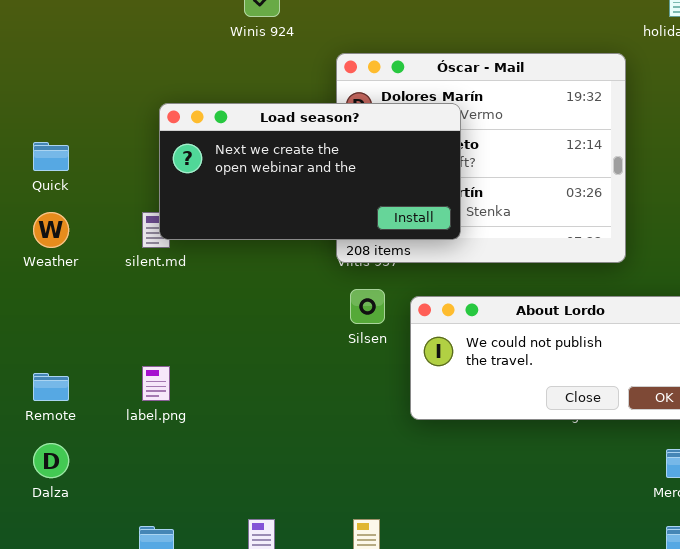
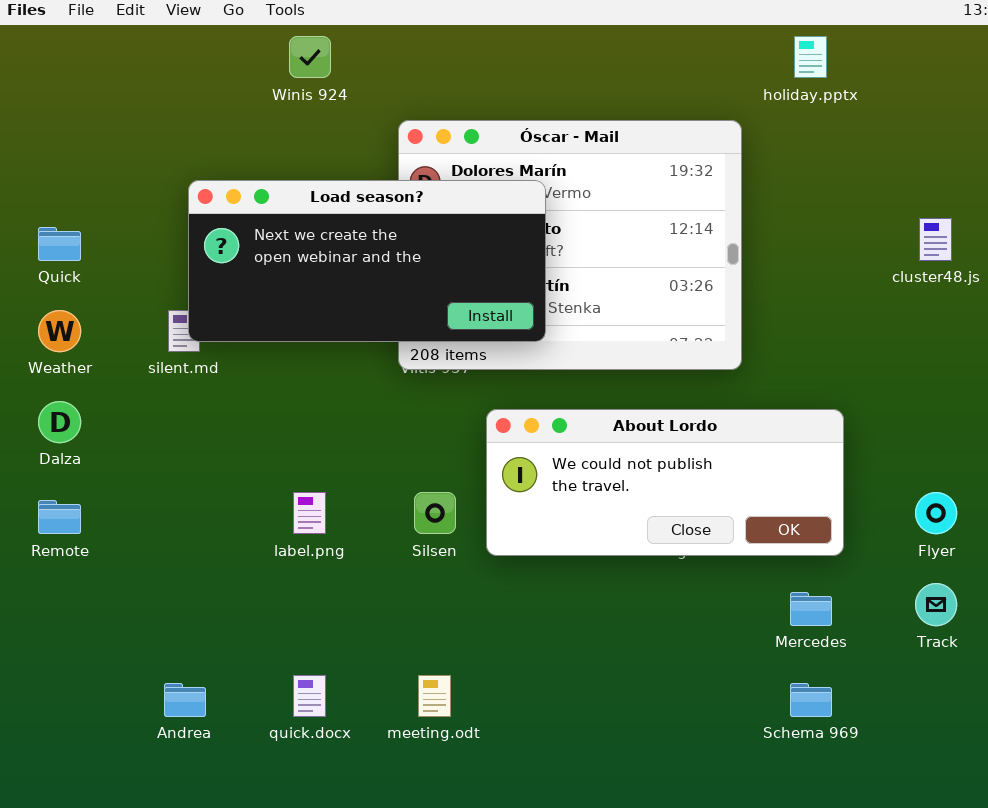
Silsen: [350,289,385,324] -> [414,492,456,534], moved
label.png: [142,366,170,401] -> [293,492,326,534], moved
Dalza: [33,443,69,478] -> [38,401,81,443], moved

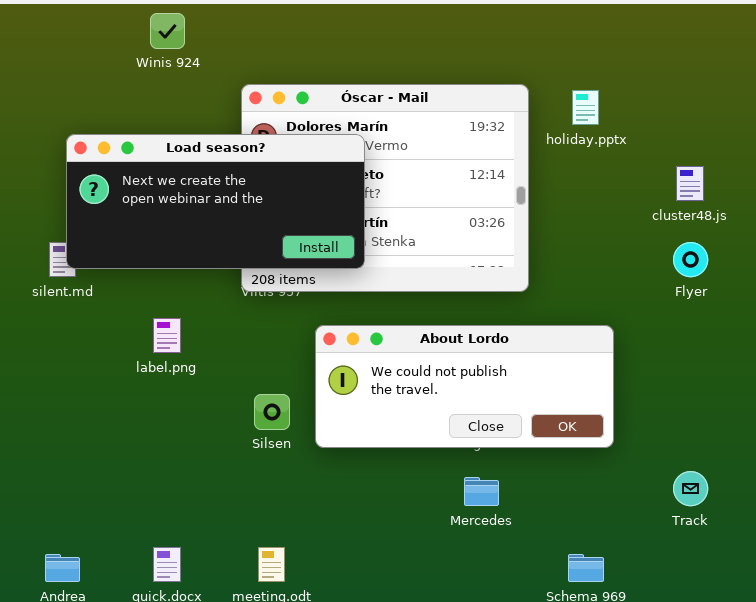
holiday.pptx: [794,36,827,78] -> [572,90,599,125], moved
label.png: [293,492,326,534] -> [153,318,181,353], moved
Flyer: [915,492,957,534] -> [673,242,708,277], moved
Mercedes: [790,592,832,626] -> [464,477,499,506], moved

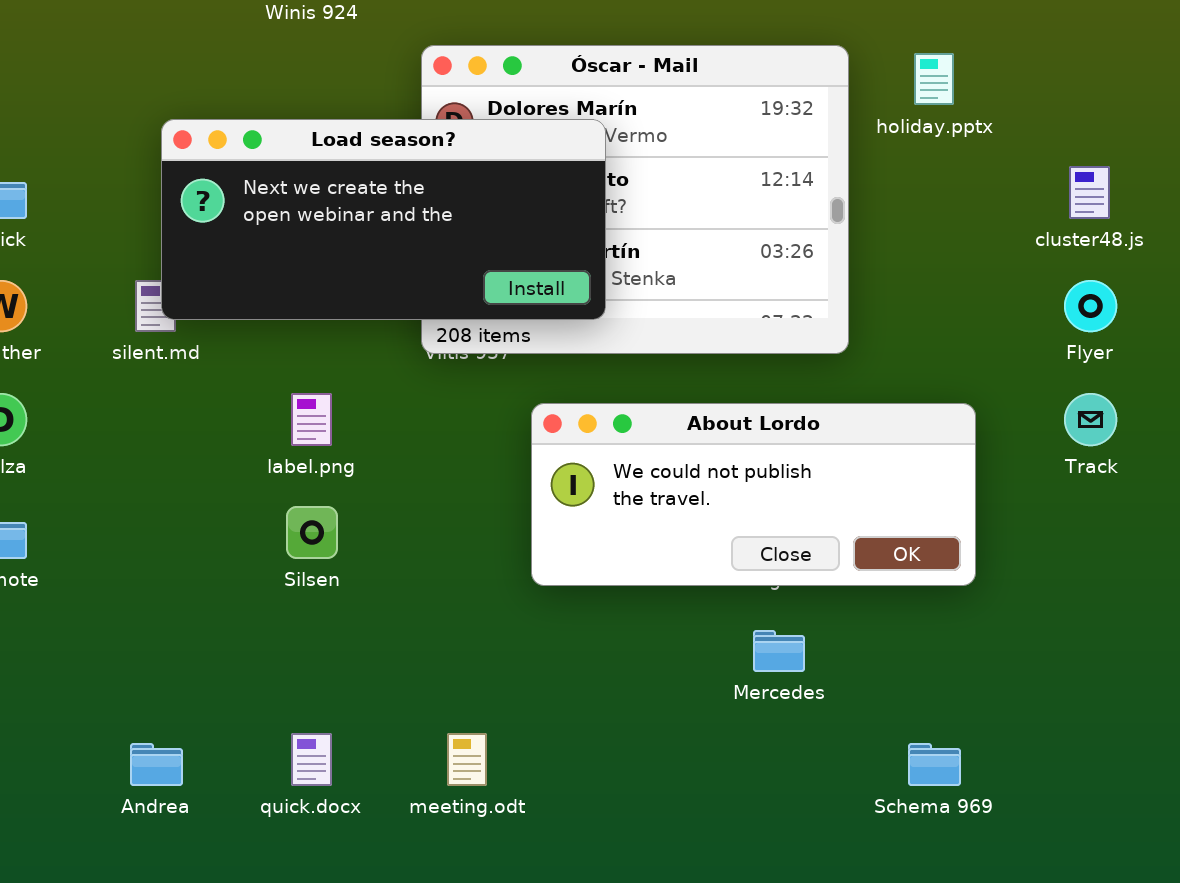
Silsen: [254,394,290,430] -> [286,506,338,559], moved
Track: [673,471,708,506] -> [1064,393,1117,446], moved

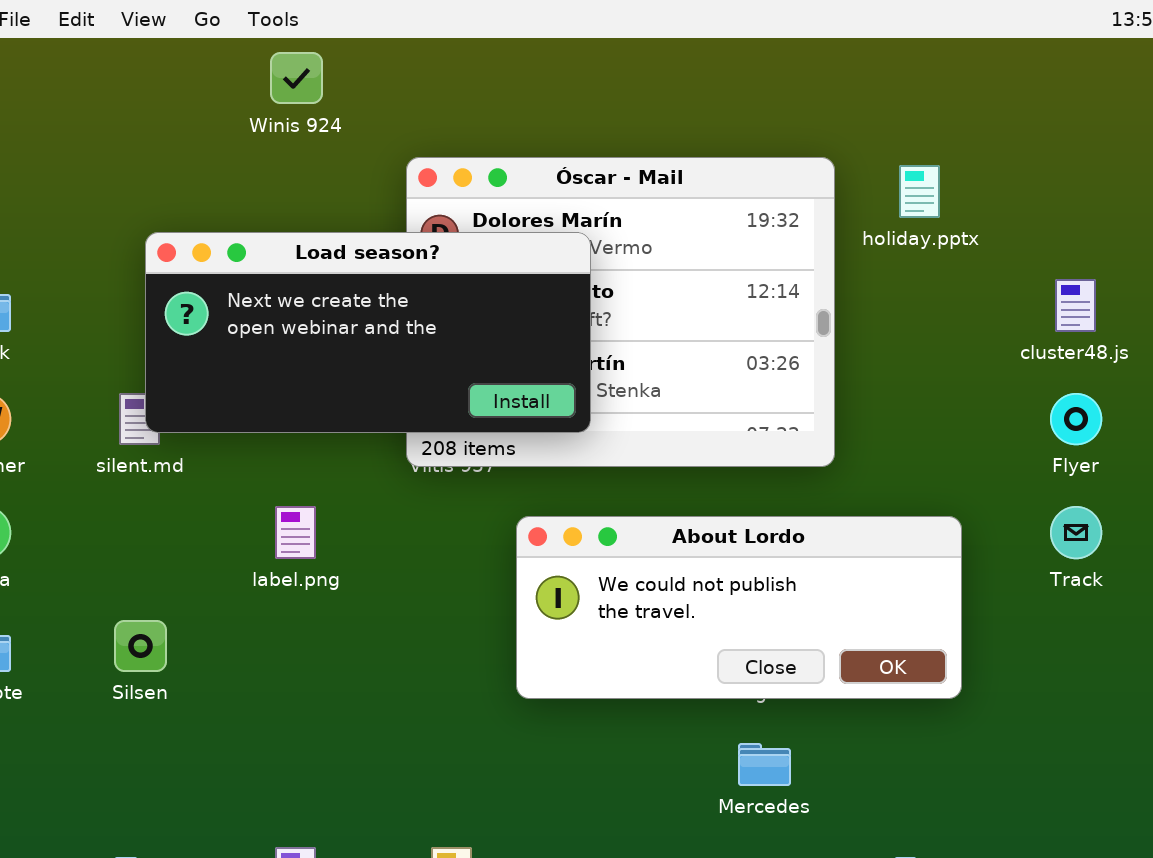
Silsen: [286,506,338,559] -> [114,620,167,672], moved

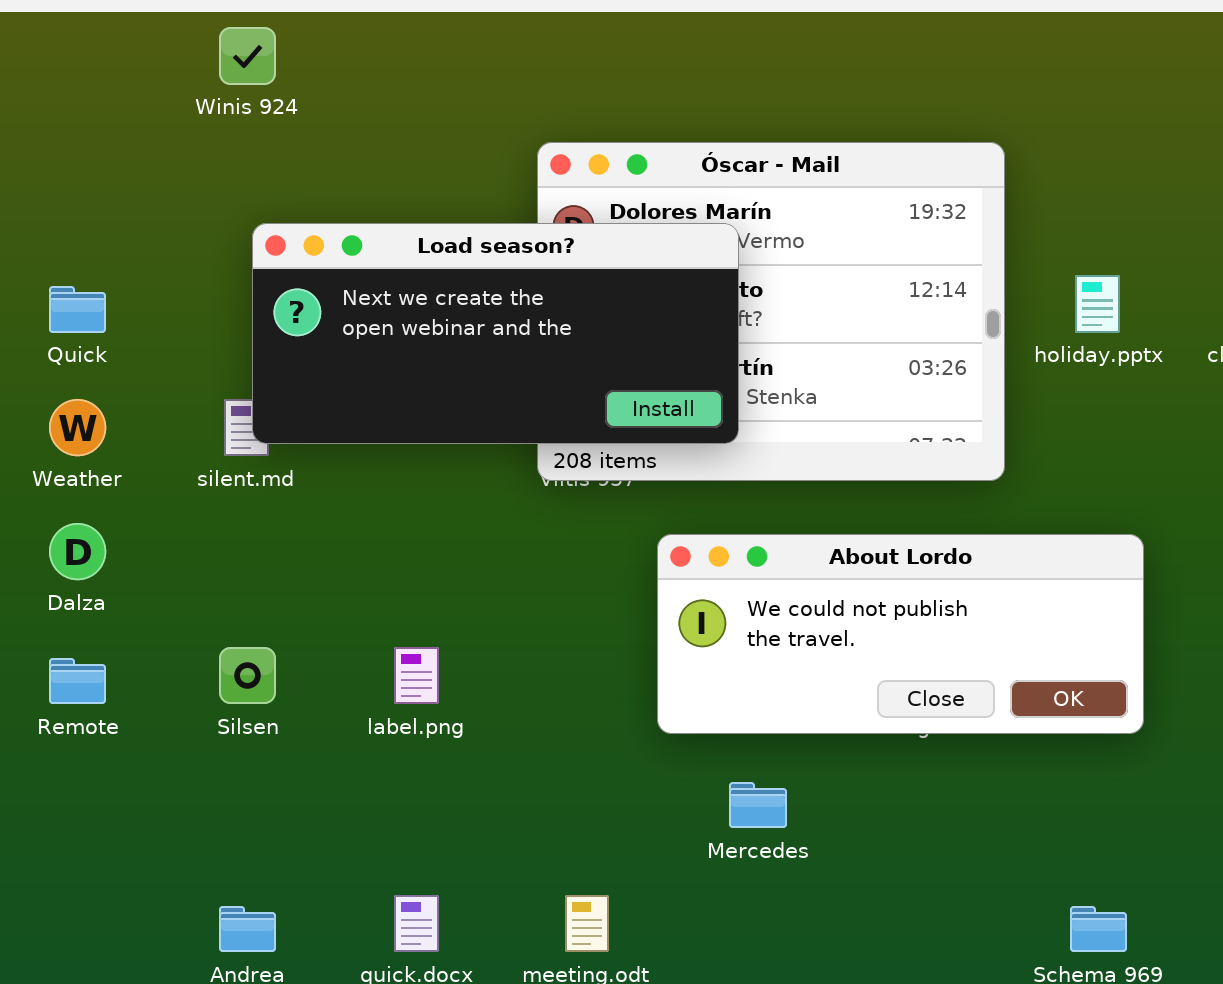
Winis 924: [270,52,323,104] -> [219,27,276,85], moved
holiday.pptx: [899,165,940,218] -> [1075,275,1120,333], moved
label.png: [275,506,316,559] -> [394,647,439,704], moved
Mercedes: [738,743,791,786] -> [729,782,787,828], moved

